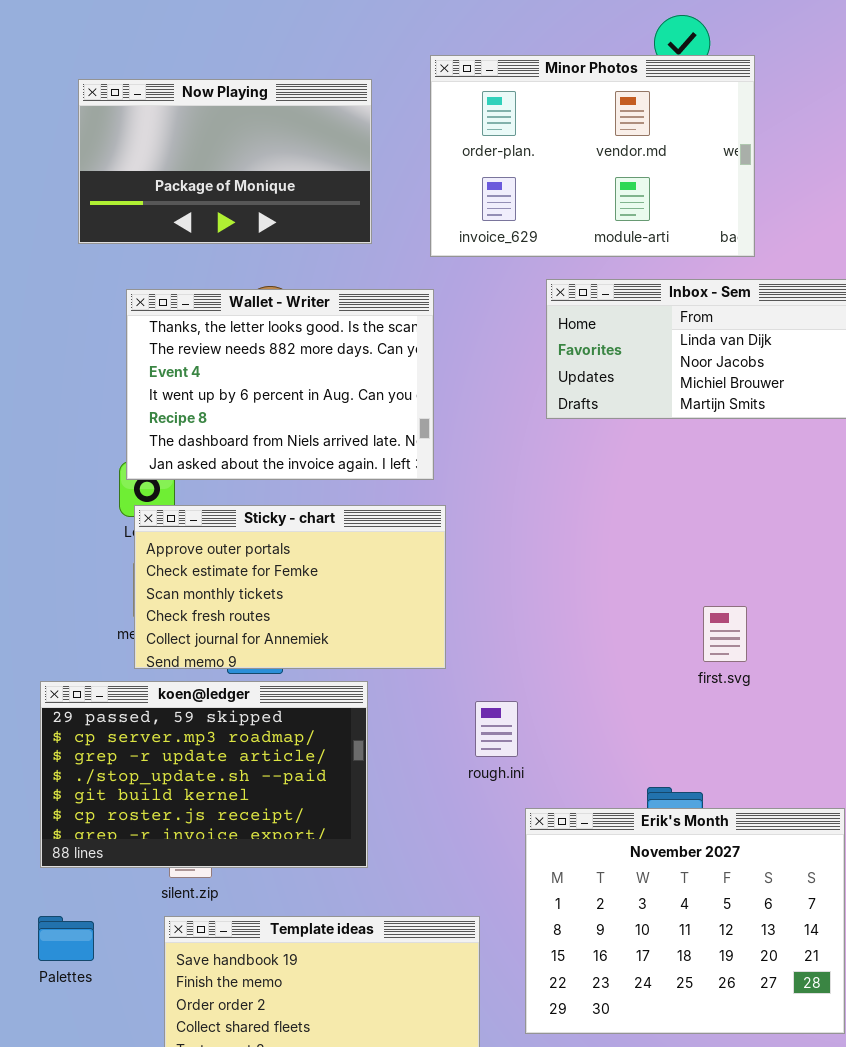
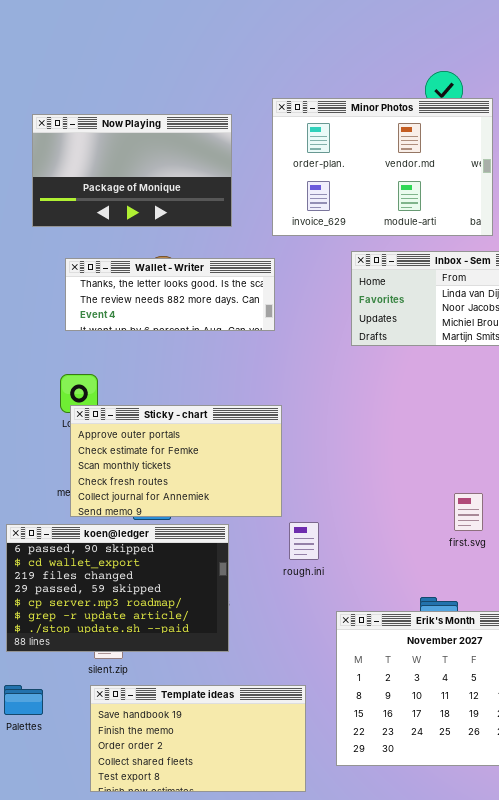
Wallet - Writer: [126,289,434,480] -> [65,258,275,331], resized
first.svg: [703,606,747,662] -> [454,493,483,531], moved
koen@ledger: [40,681,368,868] -> [6,524,229,652], scrolled up 3 rows
rough.ini: [475,701,518,757] -> [289,522,319,560], moved

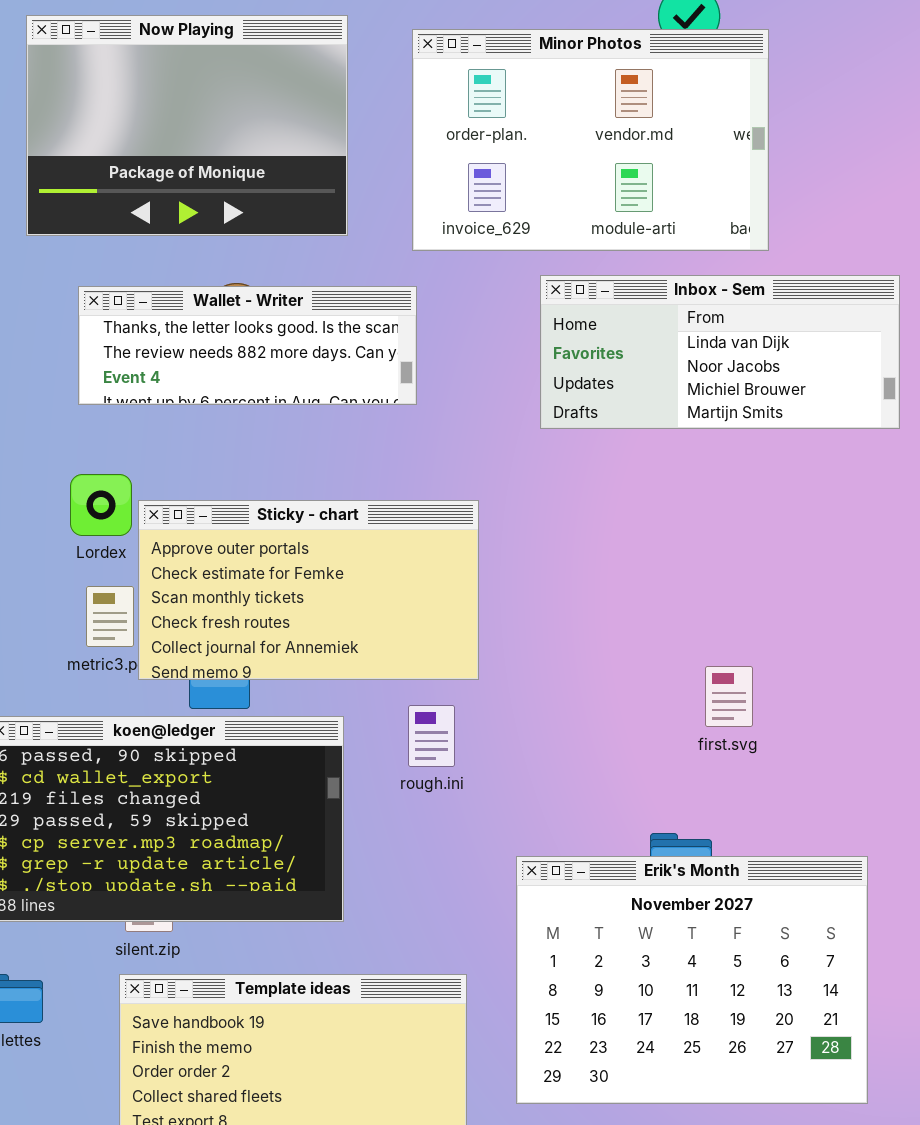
Now Playing: [32,114,232,227] -> [26,15,348,236], resized
Sticky - chart: [70,405,282,517] -> [138,500,479,680], moved
rough.ini: [289,522,319,560] -> [408,705,455,767], moved

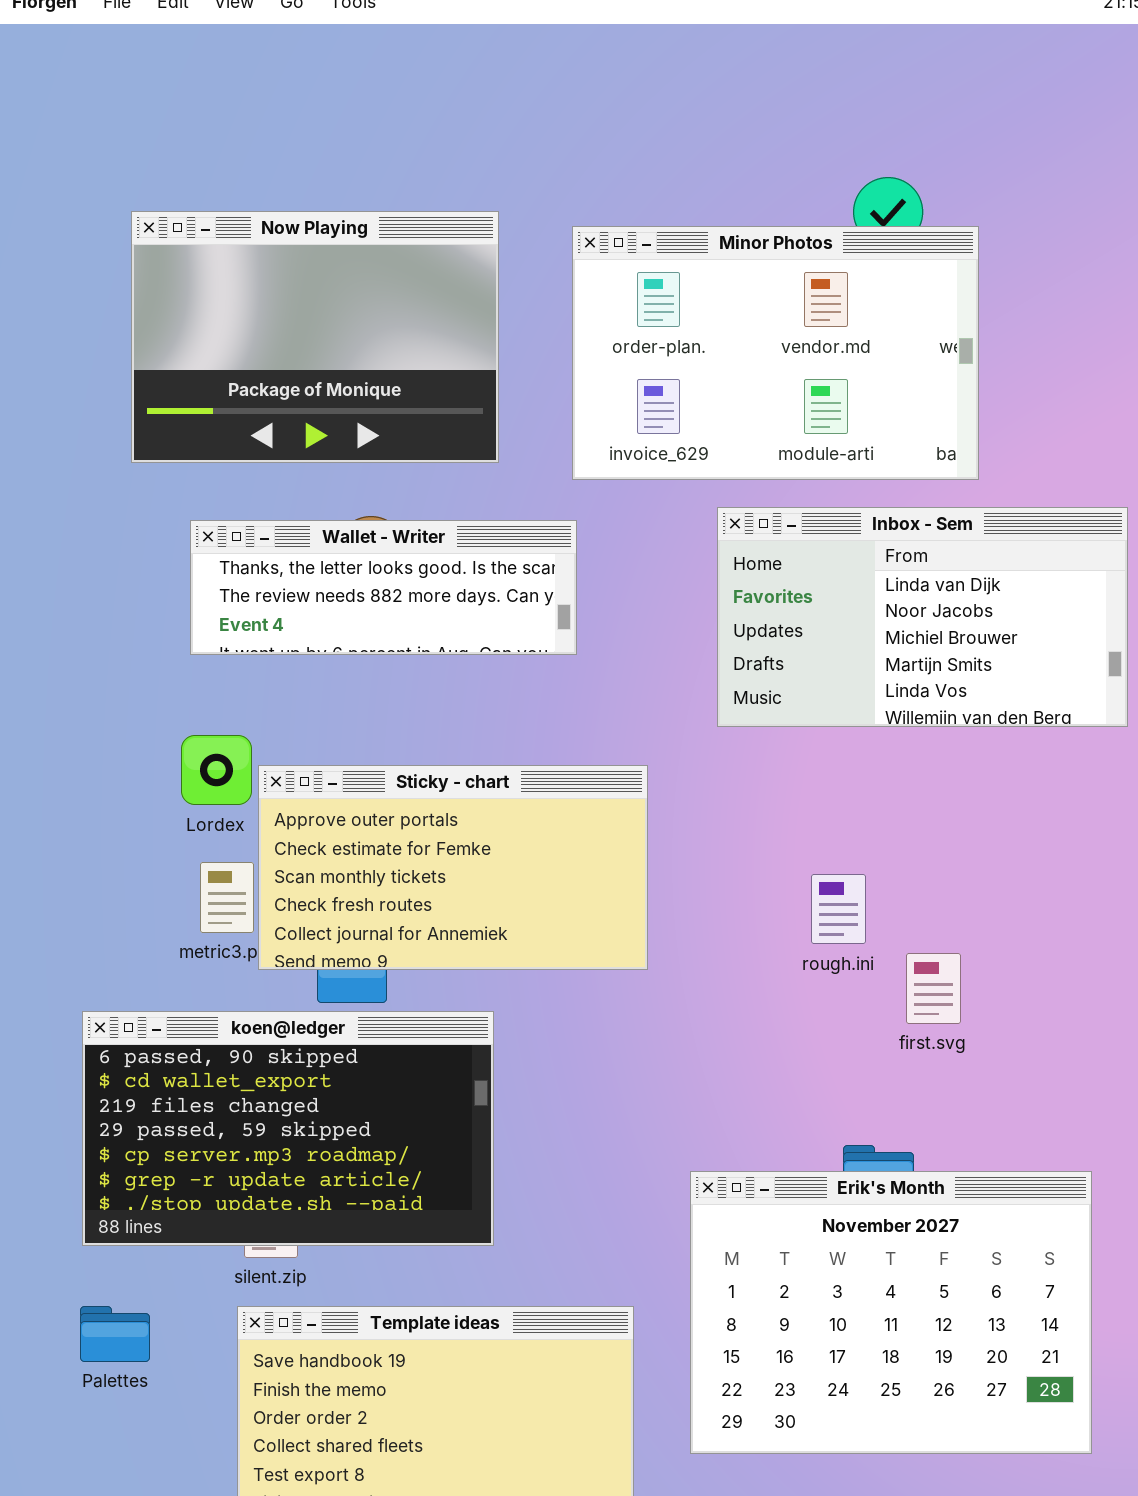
Inbox - Sem: [540,275,900,429] -> [717,507,1128,727], resized
rough.ini: [408,705,455,767] -> [811,874,866,944], moved

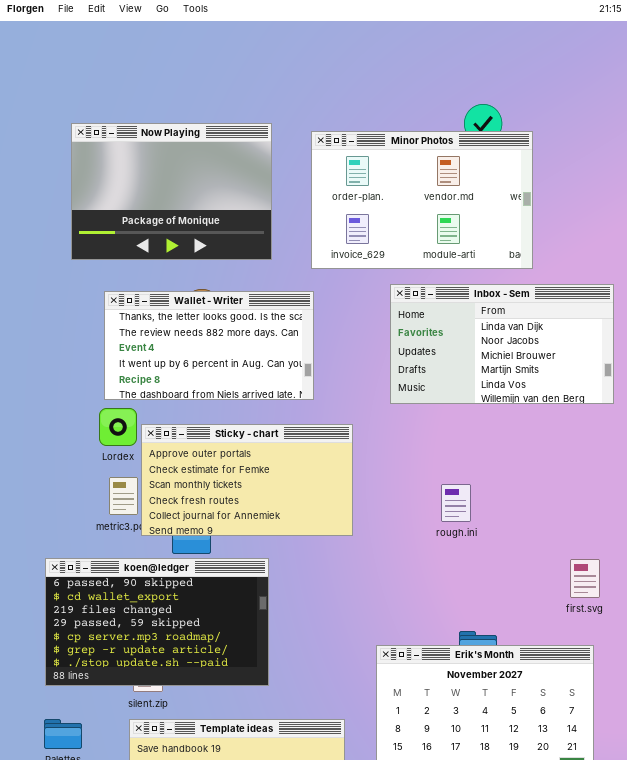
Wallet - Writer: [190,520,577,655] -> [104,291,314,400], resized
first.svg: [906,953,961,1024] -> [570,559,600,598], moved

